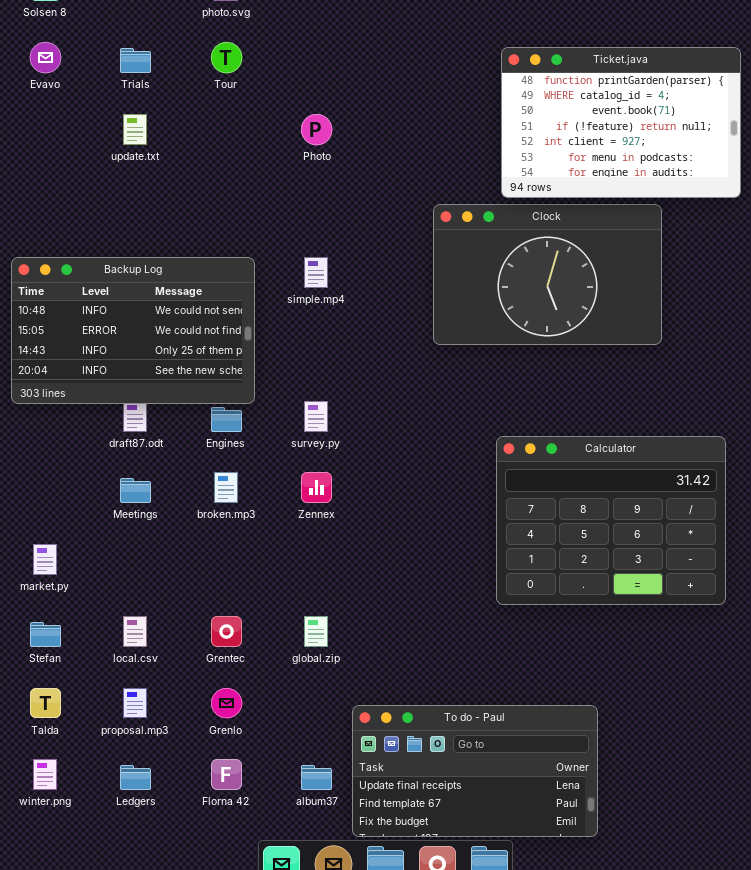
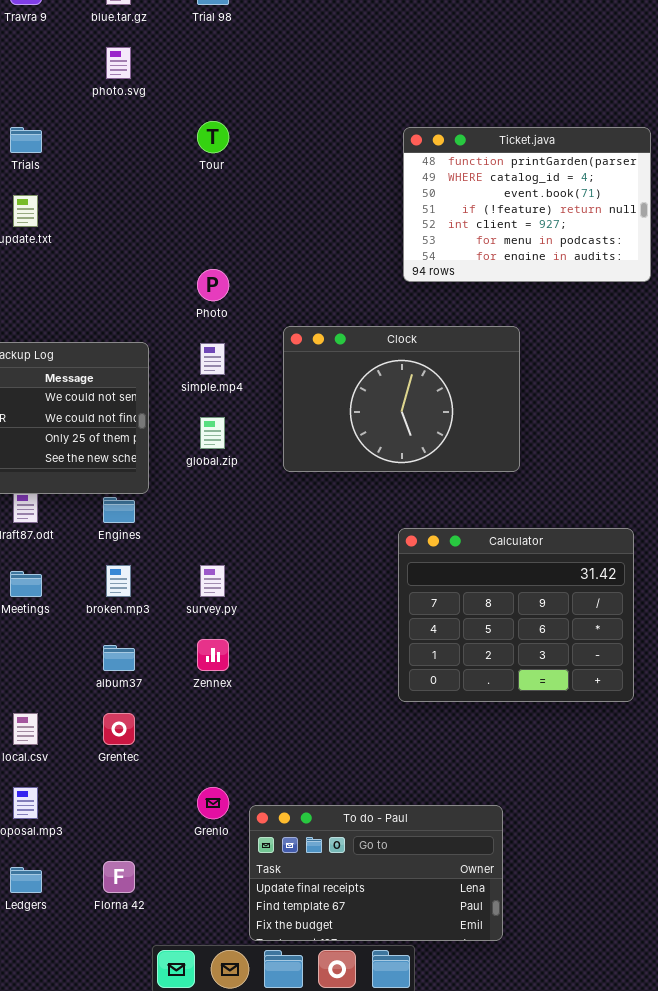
Tour: [211,42,242,73] -> [197,121,229,153], moved
Photo: [301,114,332,145] -> [197,269,229,301], moved
Clock: [433,204,662,345] -> [283,326,520,472], moved
survey.py: [304,401,328,432] -> [200,565,225,597], moved
Zennex: [301,472,332,503] -> [197,639,229,671], moved
global.zip: [304,616,328,647] -> [200,417,225,449], moved
Grenlo: [211,688,242,718] -> [197,787,229,819], moved
album37: [301,765,332,790] -> [103,645,135,671], moved

